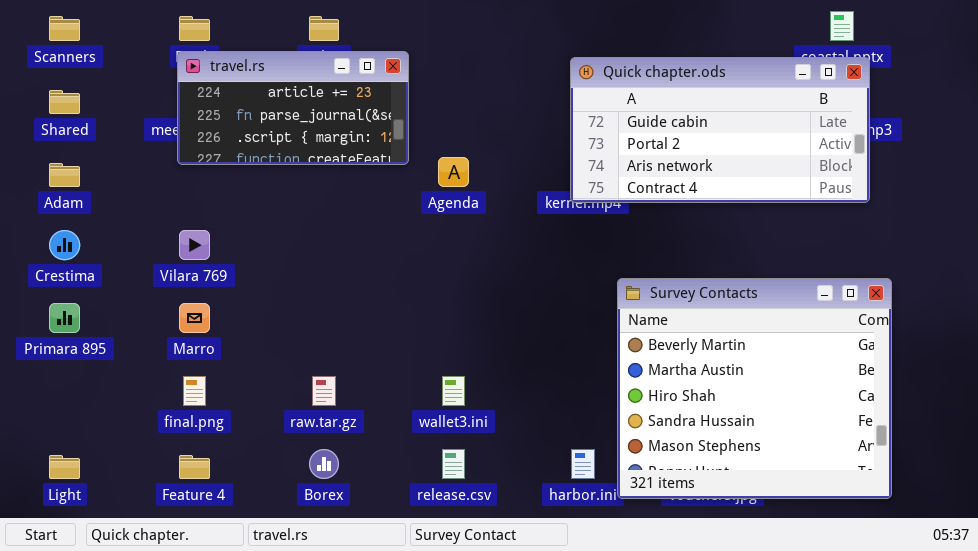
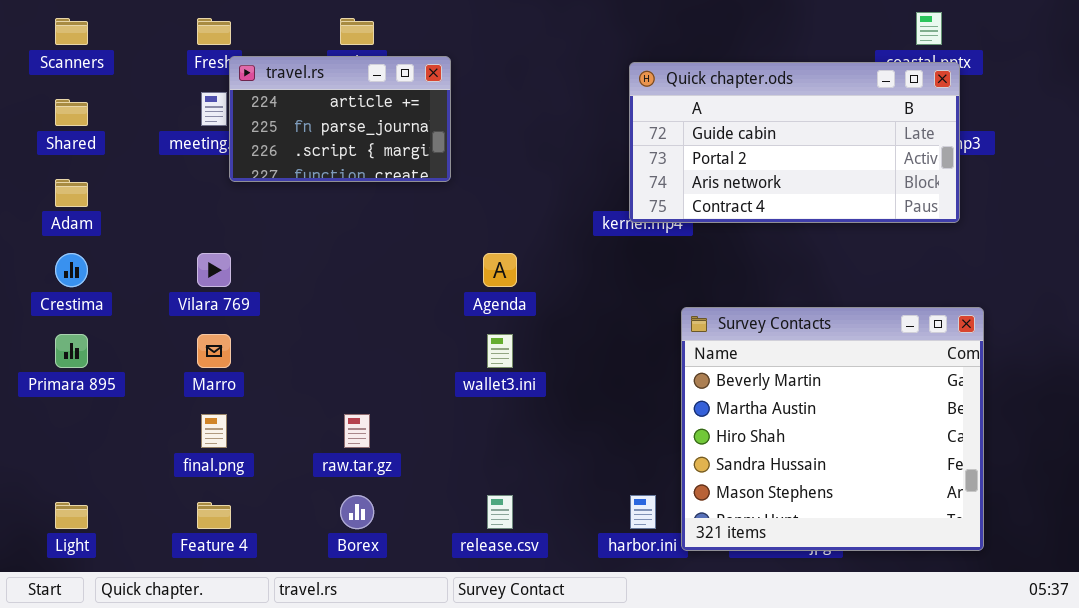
travel.rs: [177,51,409,165] -> [229,56,451,182], resized
Agenda: [438,157,469,187] -> [483,253,517,287], moved
wallet3.ini: [442,376,465,406] -> [487,334,513,368], moved

